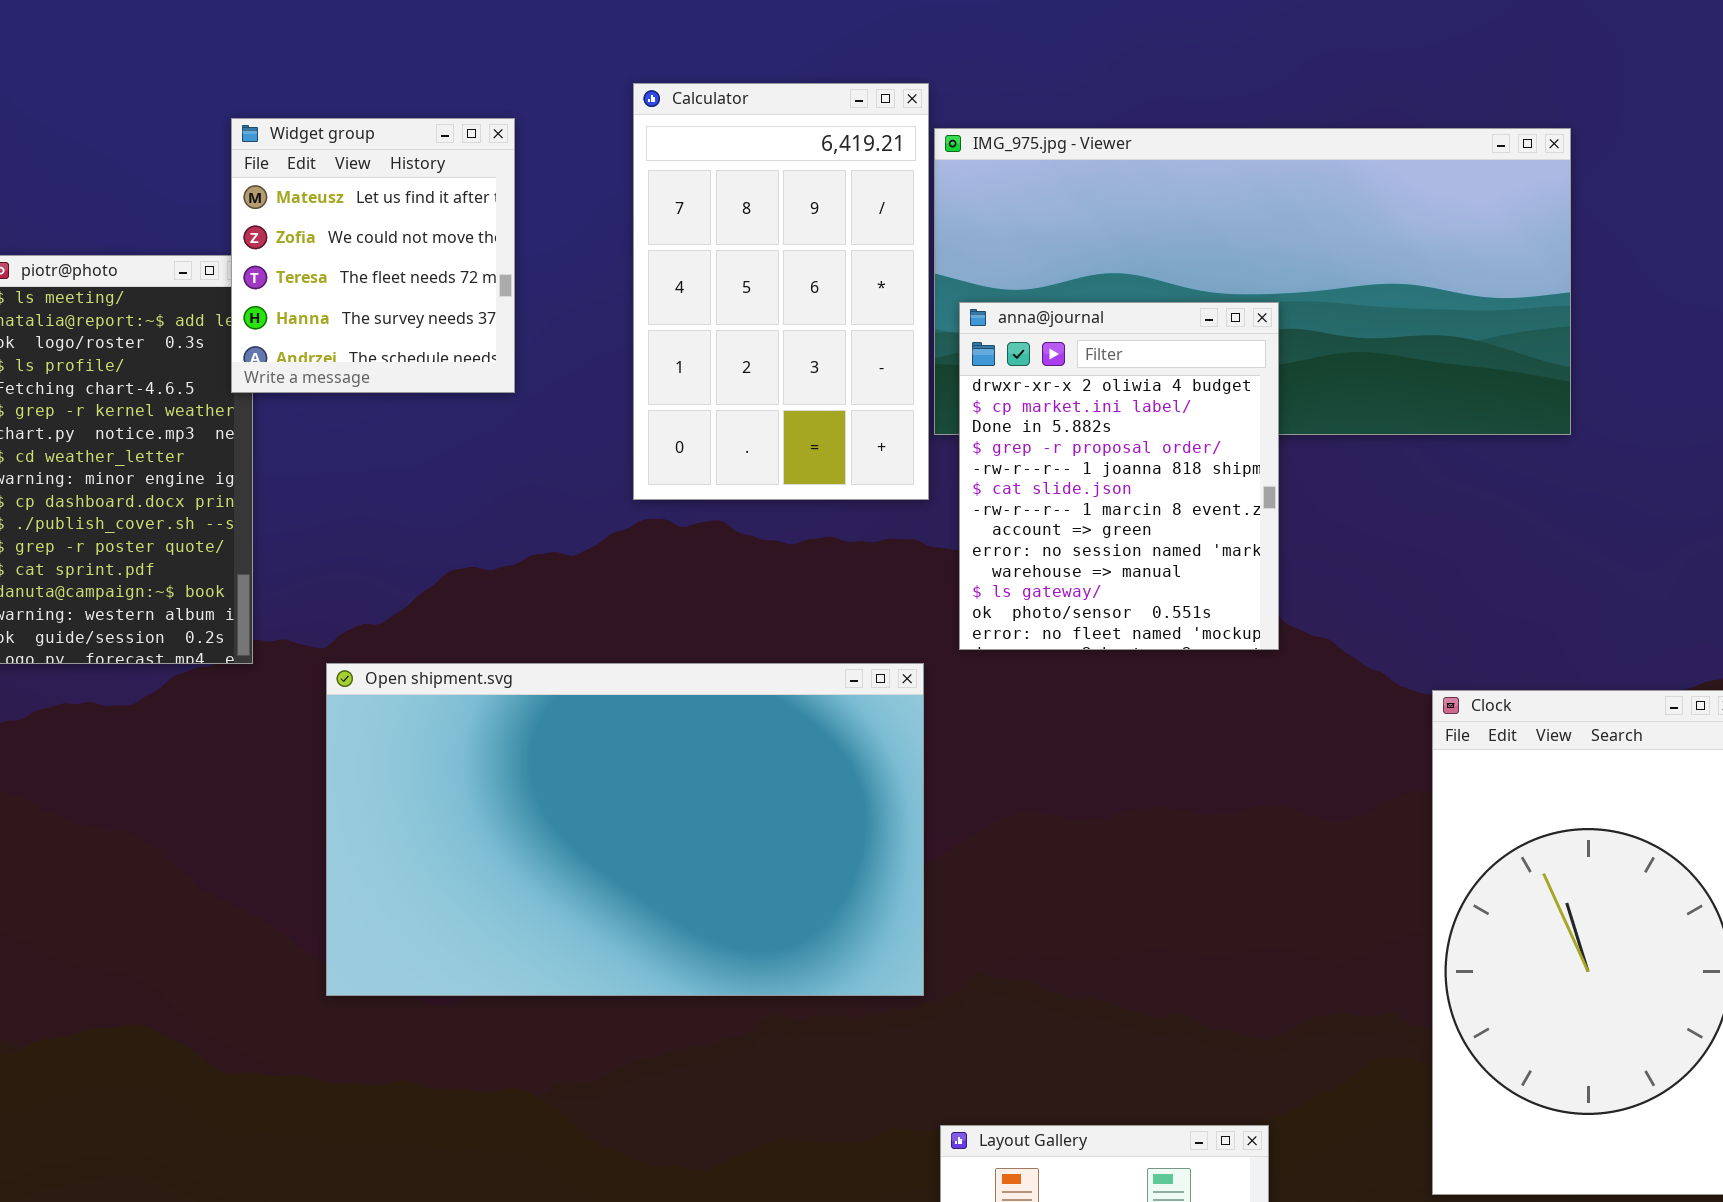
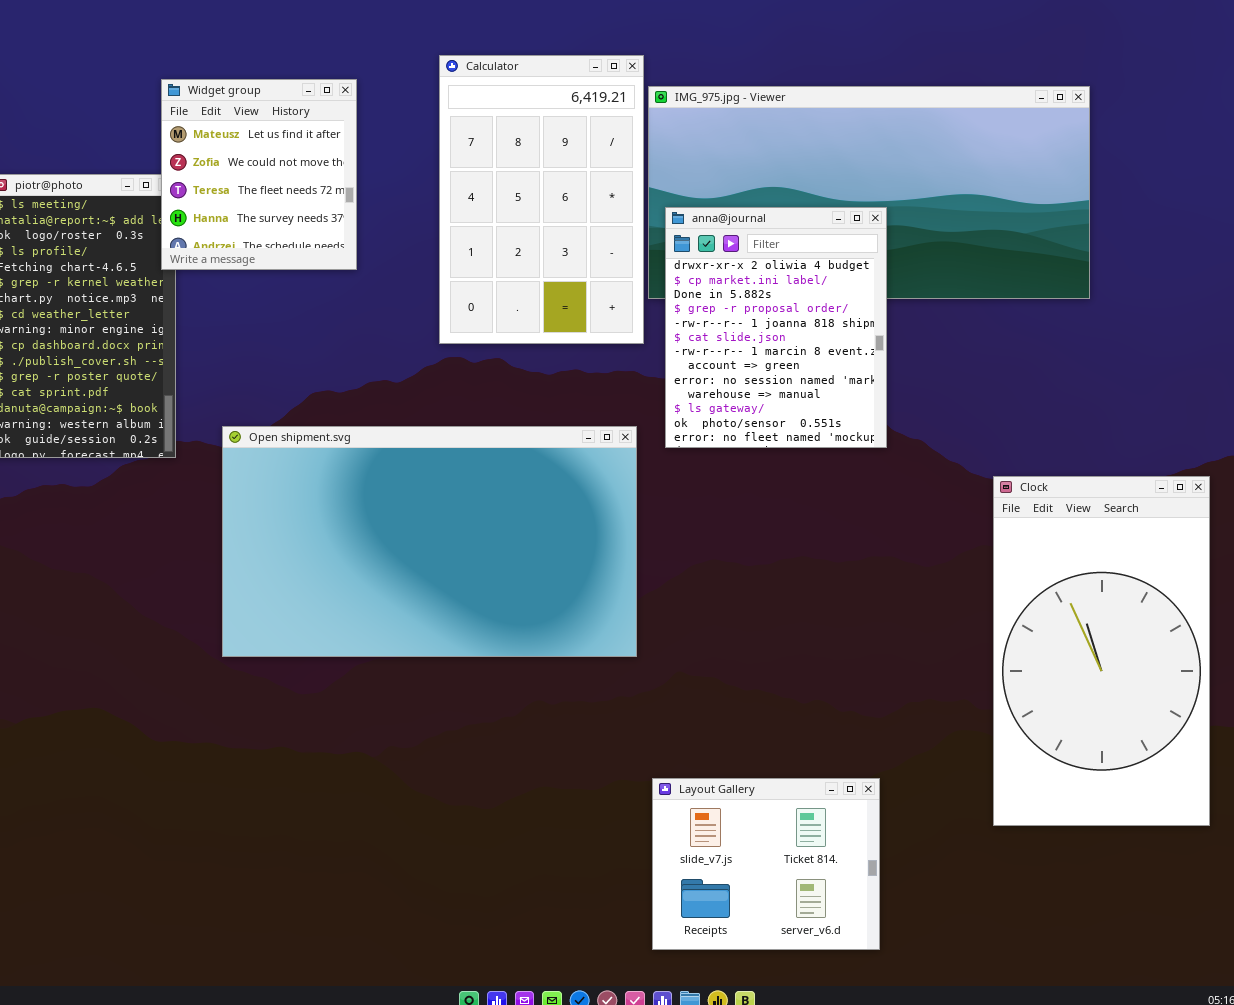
Open shipment.svg: [326,663,924,996] -> [222,426,637,657], moved

